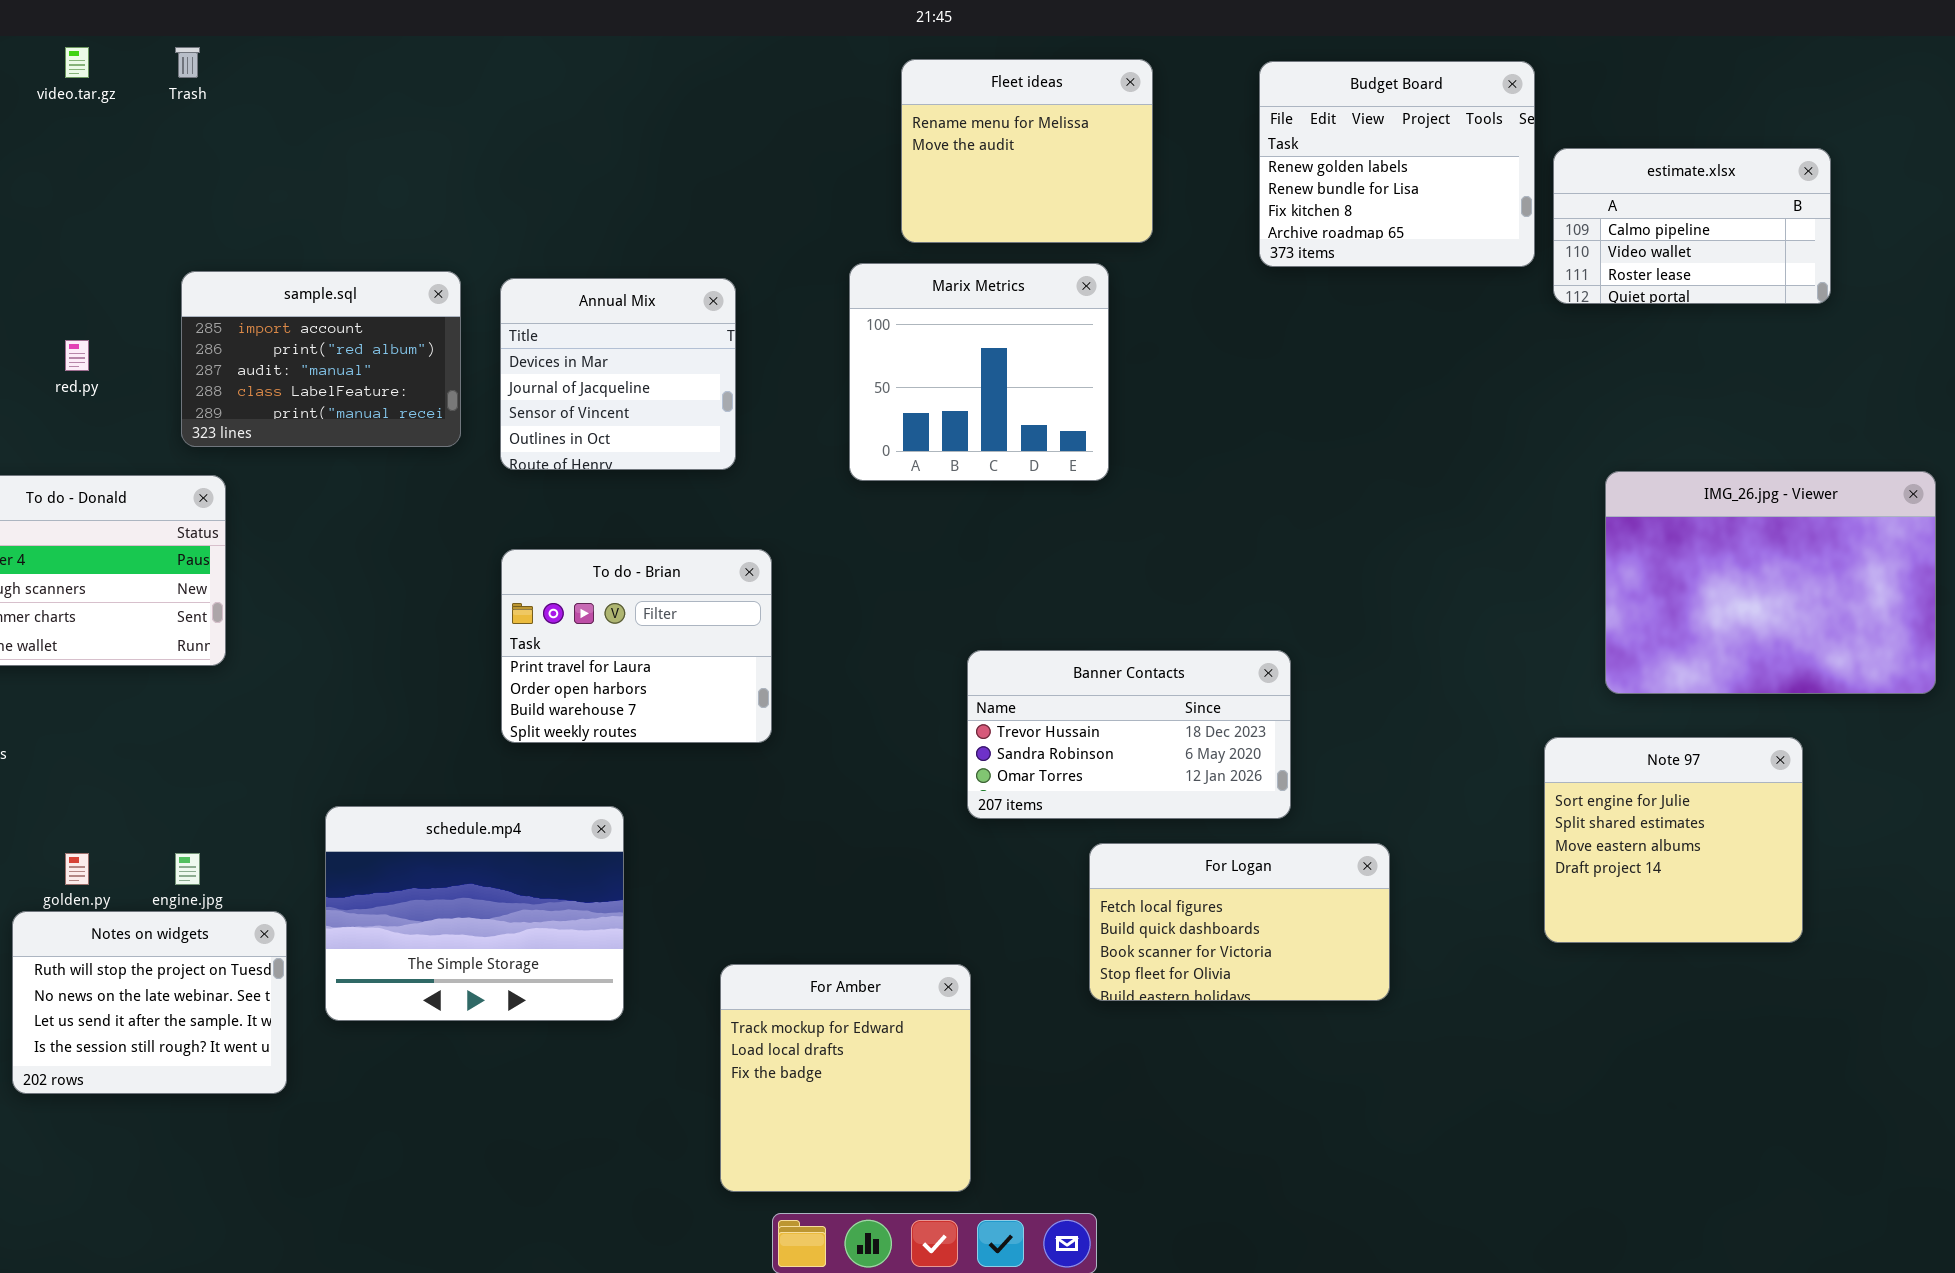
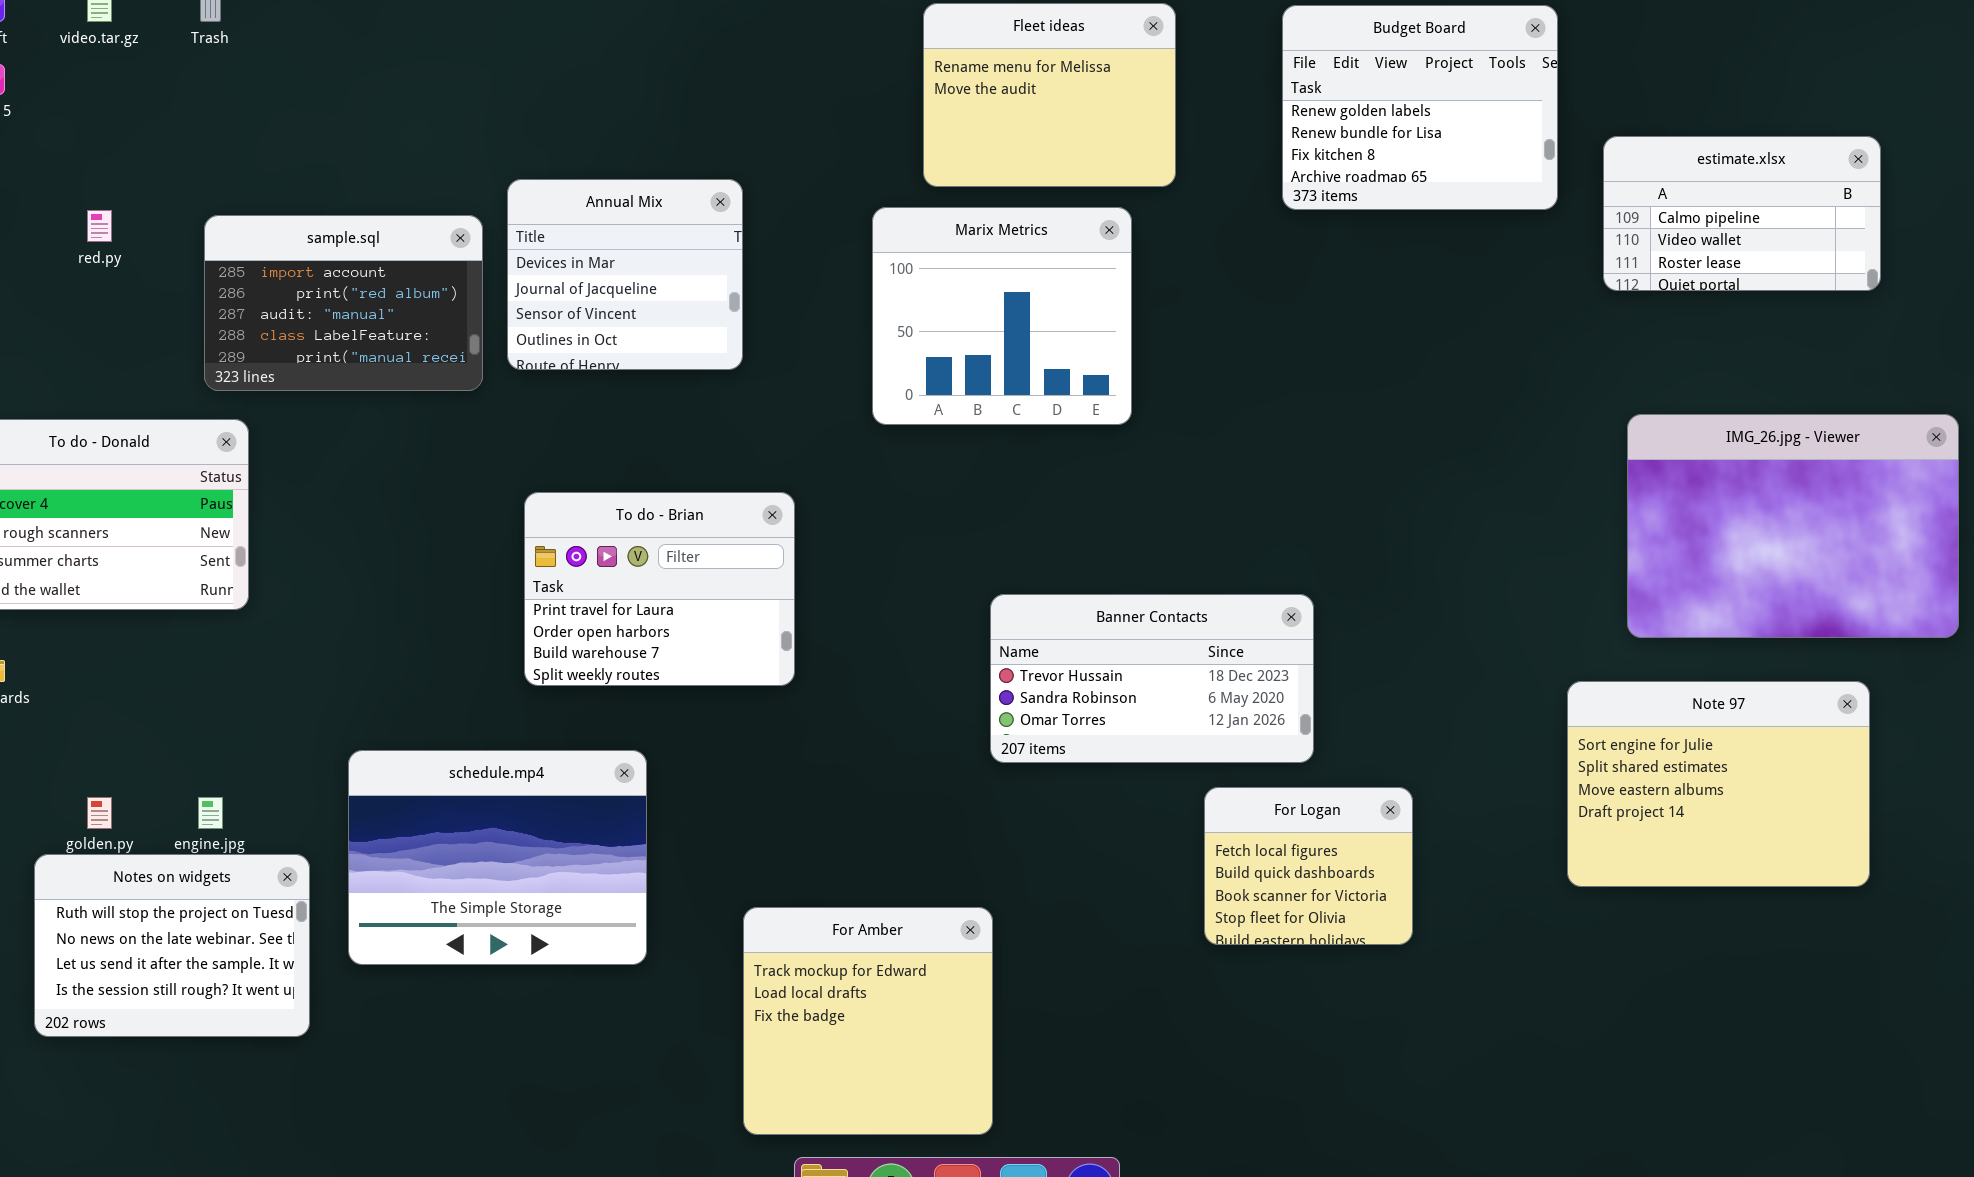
estimate.xlsx: [1553,148,1831,304] -> [1603,136,1881,291], moved
Annual Mix: [500,278,736,470] -> [507,179,743,370], moved
red.py: [65,340,89,371] -> [87,210,112,242], moved
Note 97: [1544,737,1803,943] -> [1567,681,1870,887], resized
For Logan: [1089,843,1390,1001] -> [1204,787,1413,945], resized

